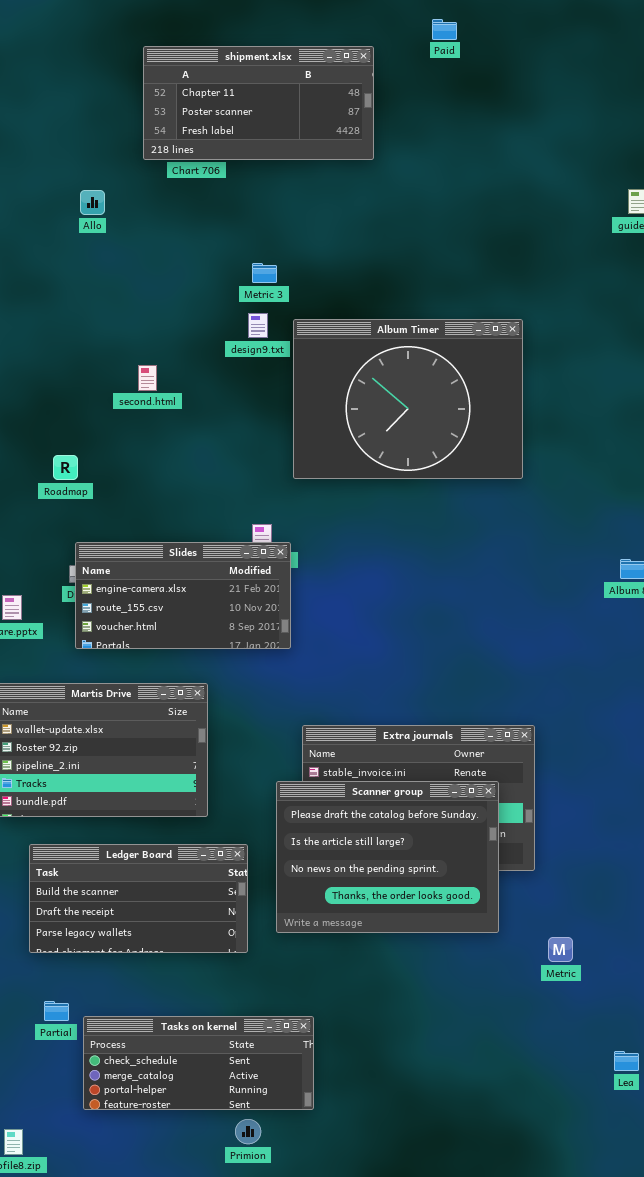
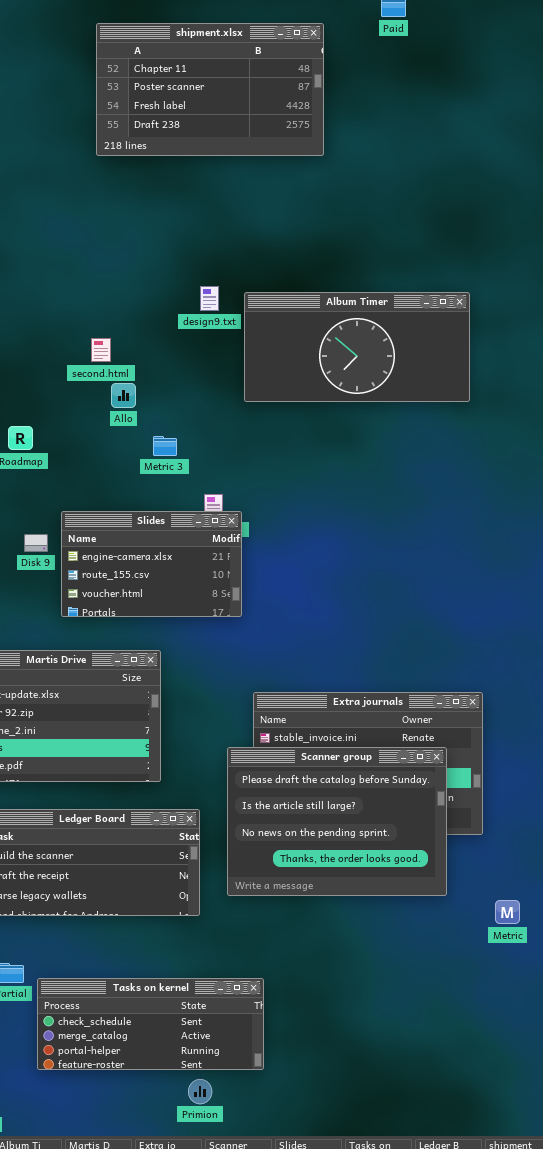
shipment.xlsx: [143,46,374,160] -> [96,23,324,156], resized
Allo: [80,190,105,215] -> [111,383,136,408], moved
Metric 3: [252,263,277,283] -> [153,436,177,456], moved
Album Timer: [293,319,523,479] -> [244,292,470,402], resized
Slides: [75,542,291,649] -> [61,511,242,617], resized

